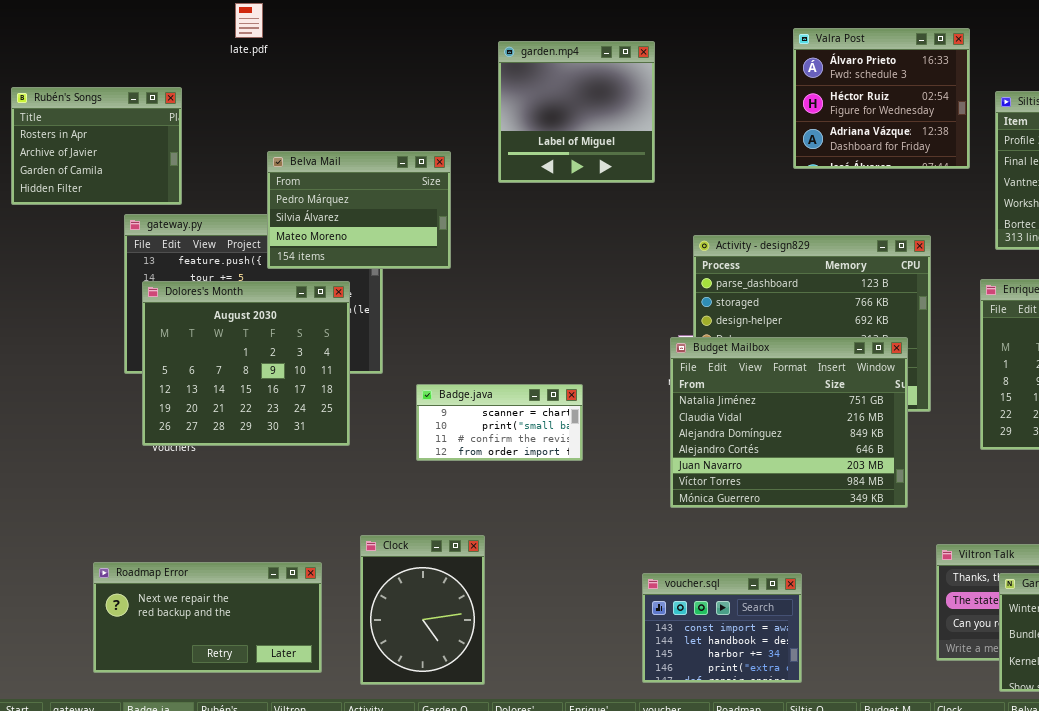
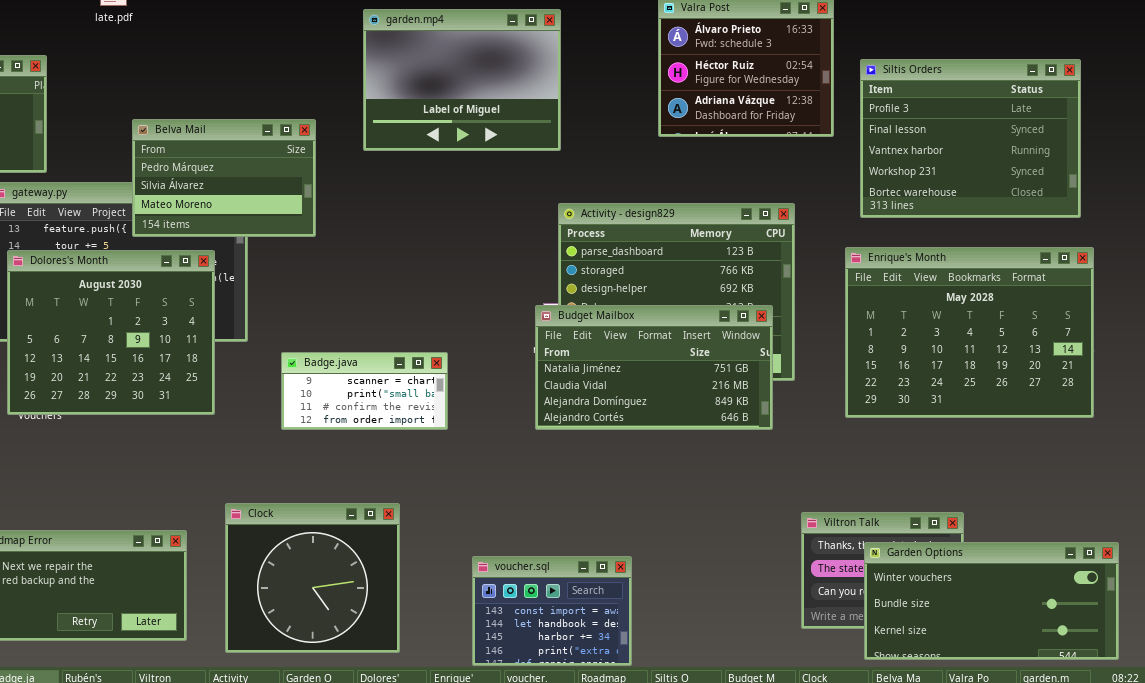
garden.mp4: [498,41,655,183] -> [363,9,561,151], resized
Budget Mailbox: [670,337,908,508] -> [535,305,773,430], resized
Clock: [360,535,485,685] -> [225,503,400,653], resized
voucher.sql: [642,573,802,683] -> [472,556,632,666], moved

